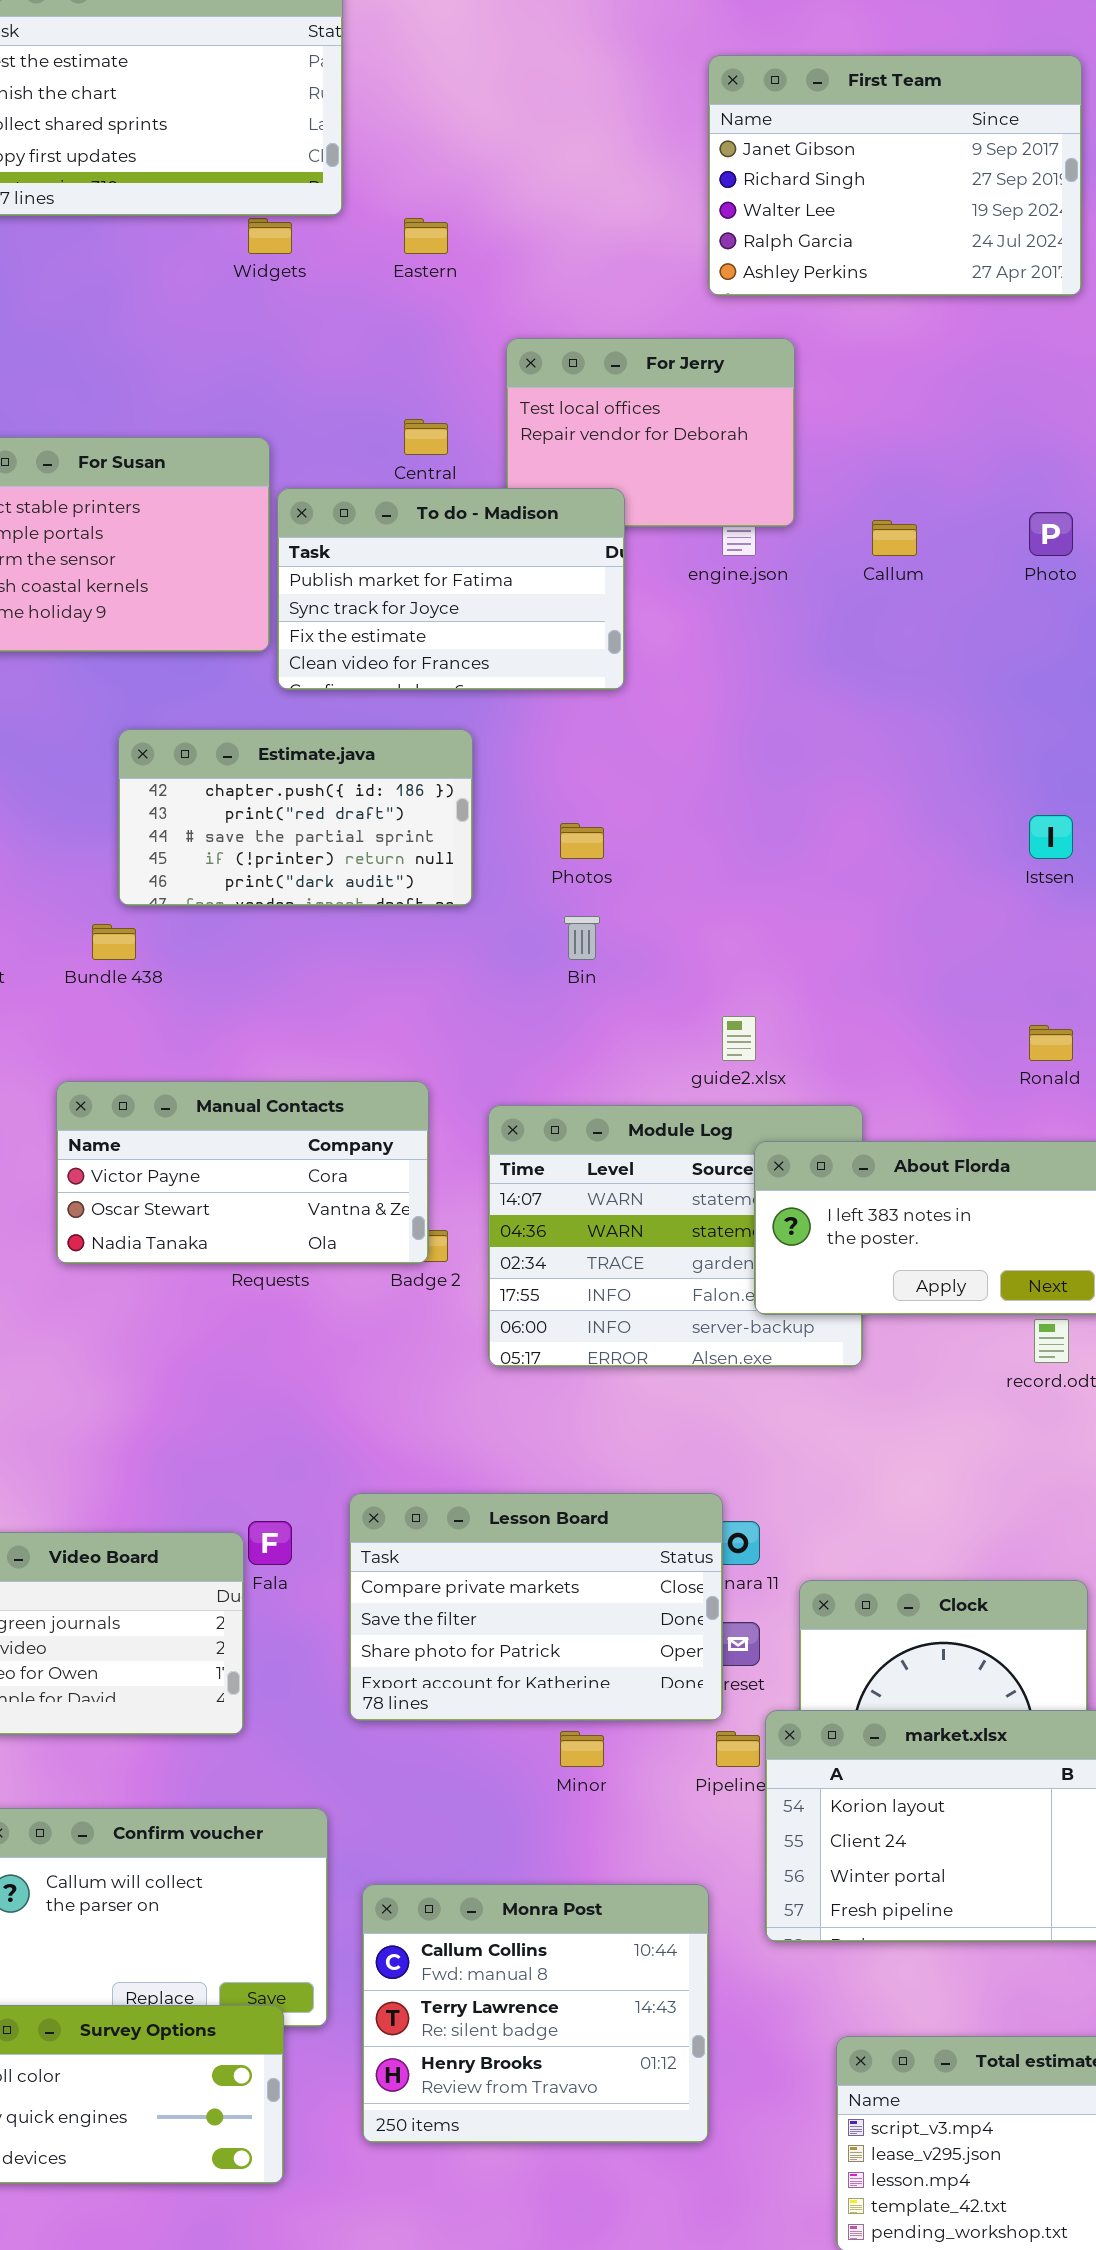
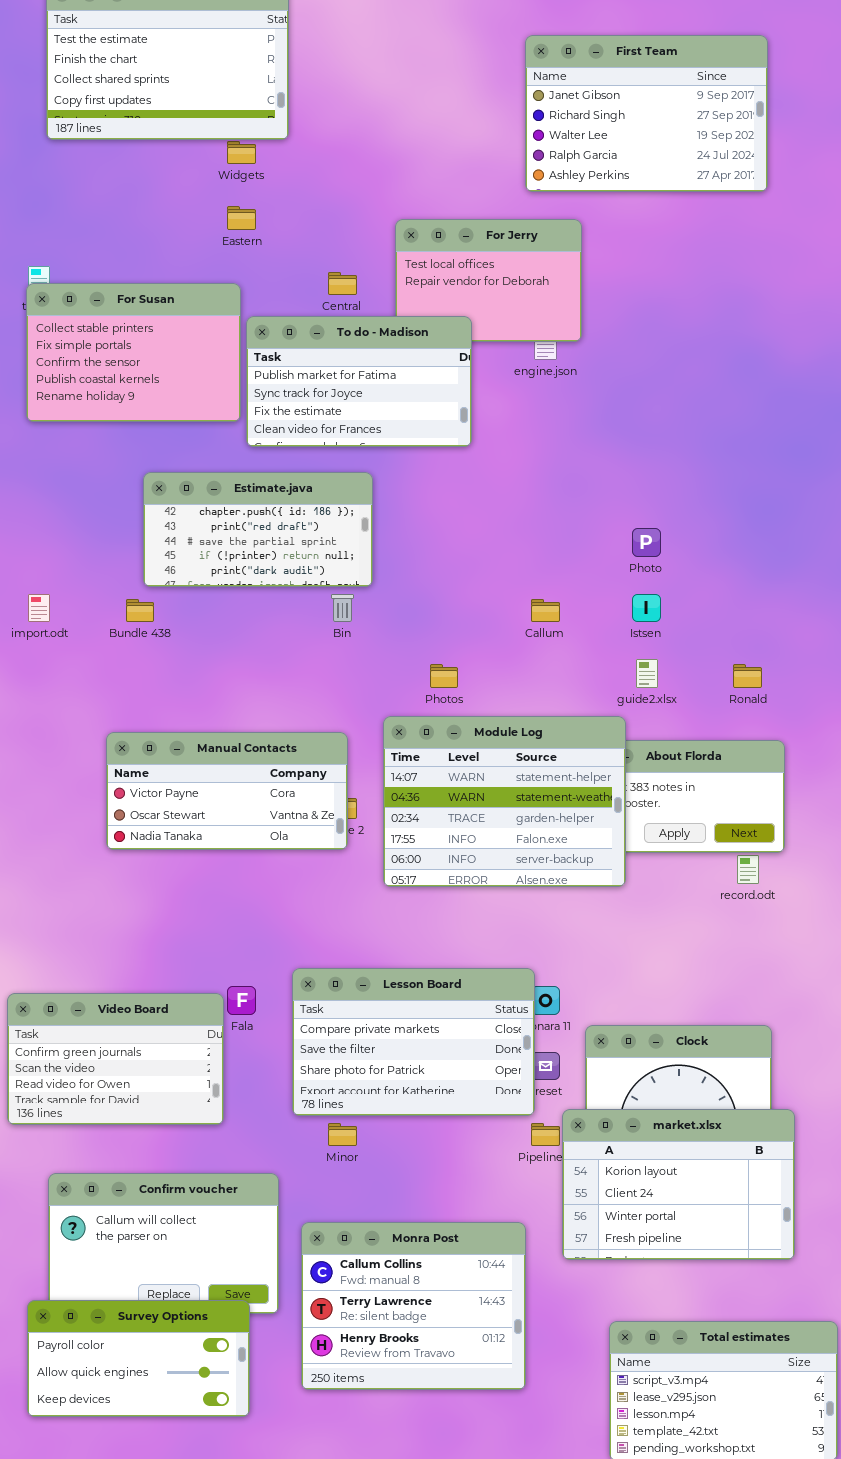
Eastern: [404,218,448,254] -> [227,206,256,230], moved
Photo: [1029,512,1073,556] -> [632,528,661,557], moved
Callum: [872,520,917,556] -> [531,599,560,622], moved
Istsen: [1029,815,1073,859] -> [632,594,661,622], moved
Photos: [560,823,604,859] -> [430,664,458,688], moved
Bin: [564,916,600,960] -> [331,594,354,622], moved
guide2.xlsx: [722,1016,756,1061] -> [636,659,658,688], moved
Manual Contacts: [56,1081,429,1264] -> [106,732,348,850], moved
Module Log: [488,1105,863,1367] -> [383,716,626,887], raised
Minor: [560,1731,604,1767] -> [328,1123,357,1146], moved

